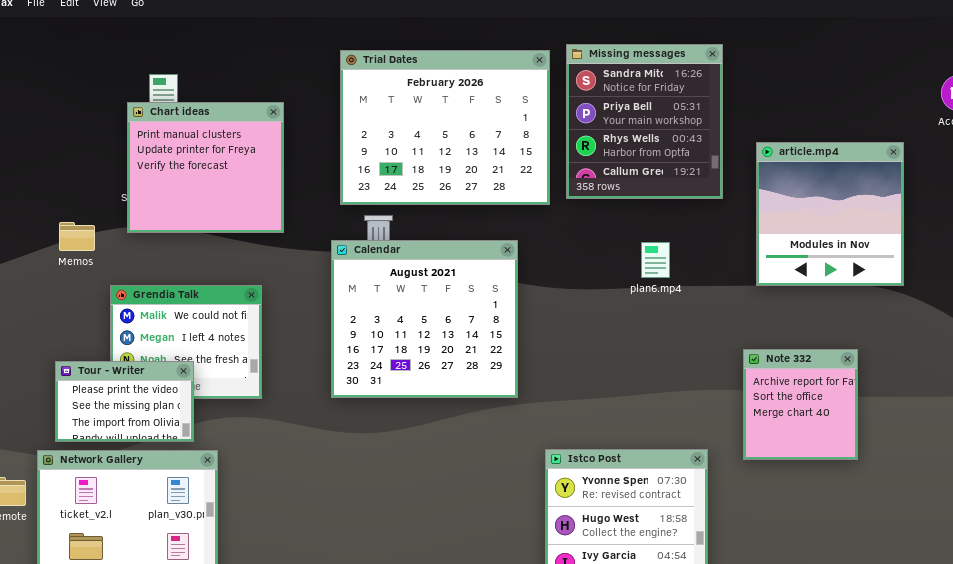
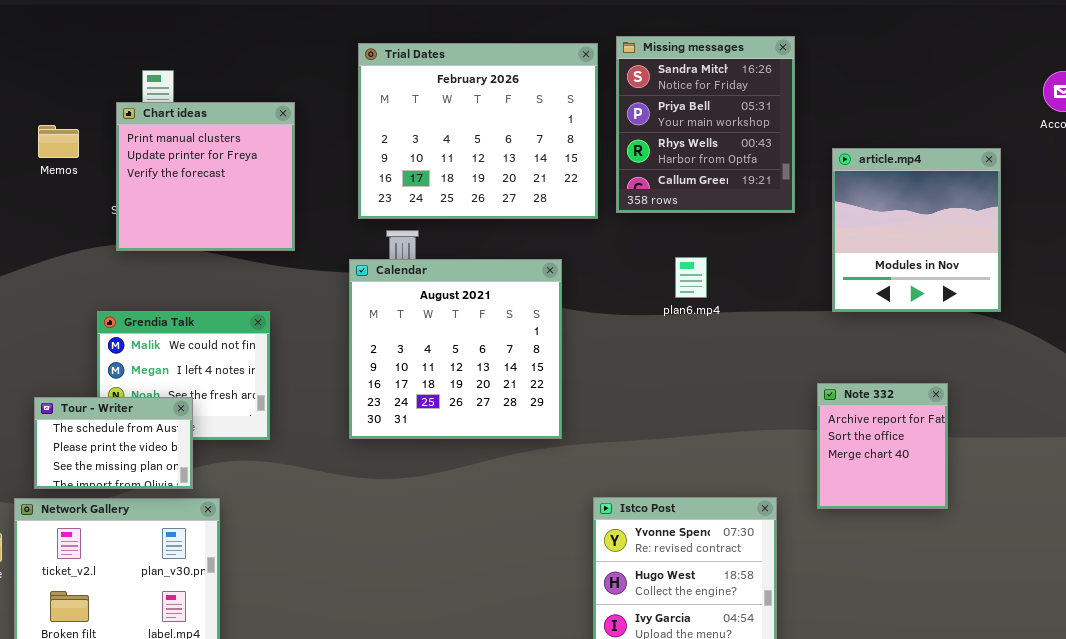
Memos: [59,222,95,251] -> [38,125,79,158], moved
plan6.mp4: [641,242,670,278] -> [675,257,707,298], moved
Tour - Writer: [55,361,194,442] -> [34,397,193,489], scrolled up 1 row

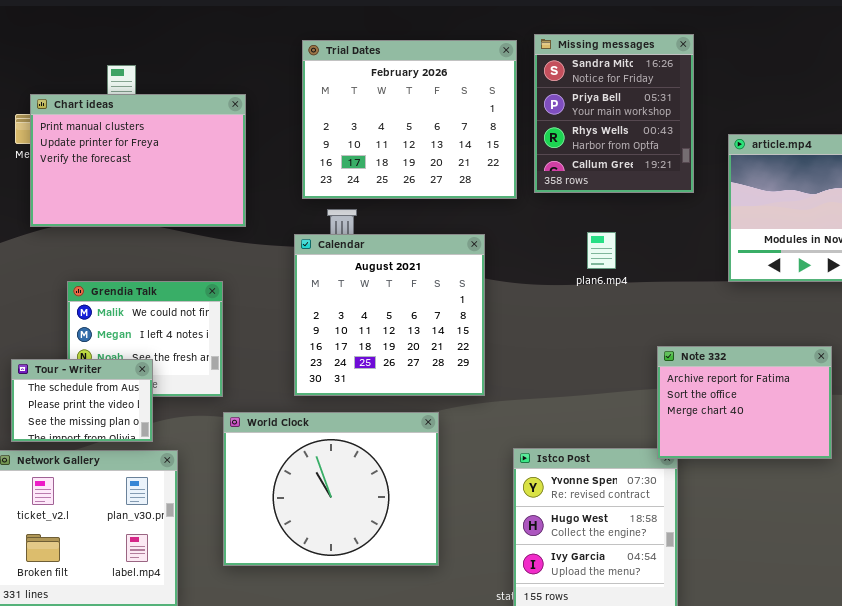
Chart ideas: [116,102,295,251] -> [30,94,246,227], resized
Note 332: [817,383,948,509] -> [657,346,832,459], resized
World Clock: none -> [223,412,439,566], opened

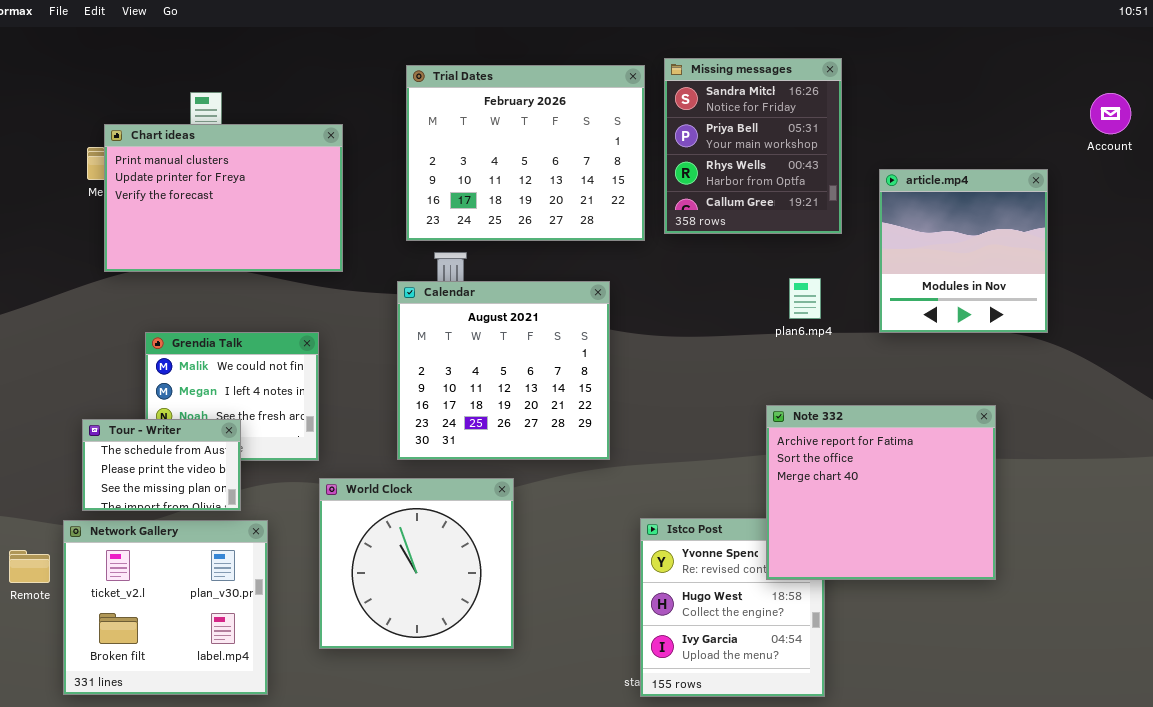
plan6.mp4: [587,232,616,269] -> [789,278,821,319], moved
Note 332: [657,346,832,459] -> [766,405,996,580], resized
World Clock: [223,412,439,566] -> [319,478,514,649], resized

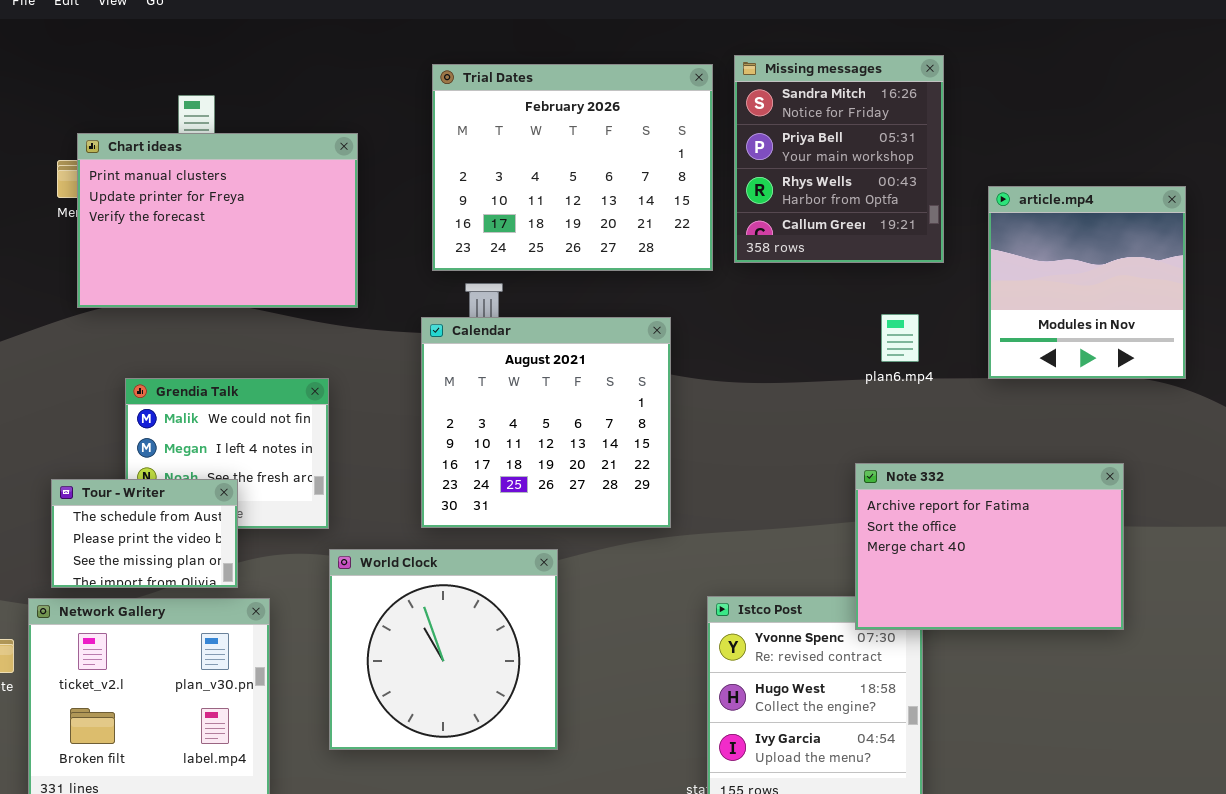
Note 332: [766,405,996,580] -> [855,463,1124,630], resized

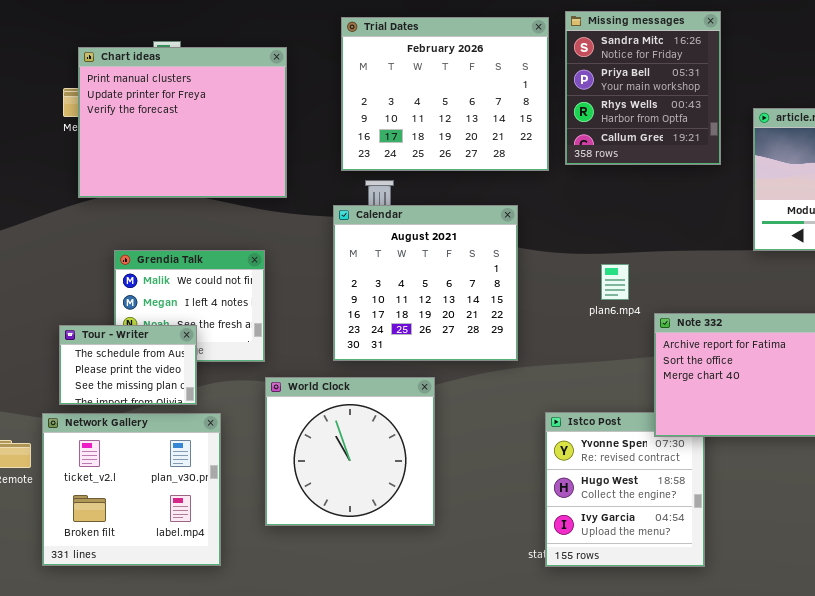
Chart ideas: [77,133,358,308] -> [78,47,287,198], resized
plan6.mp4: [881,314,919,362] -> [601,264,629,300], moved

